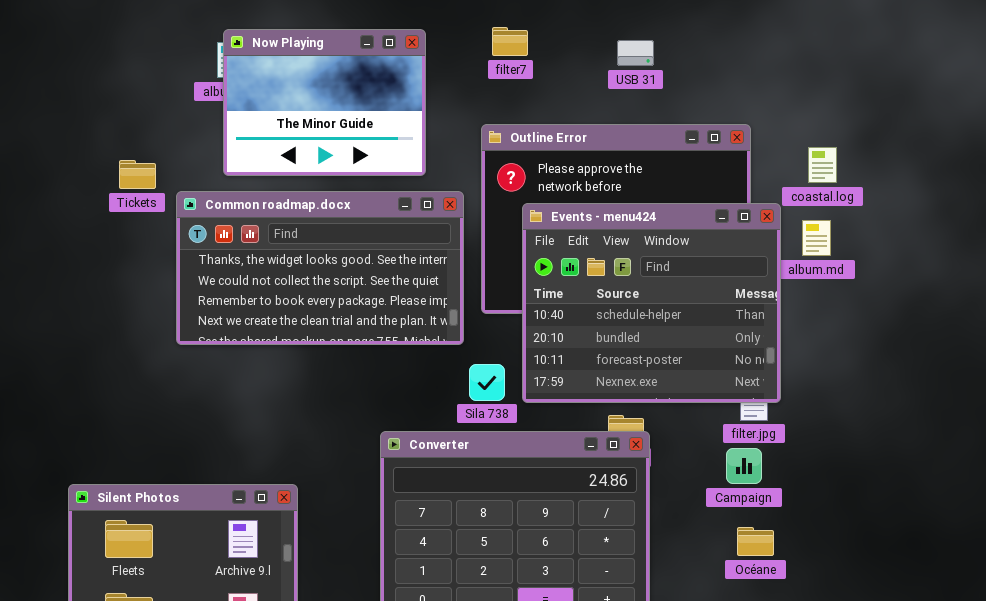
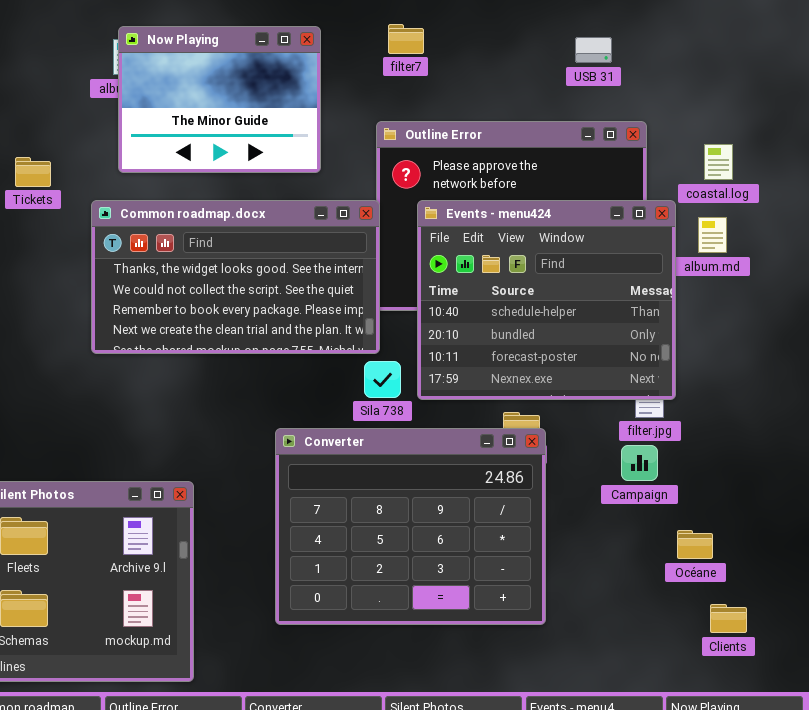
USB 31: [617,40,654,66] -> [575,37,612,63], moved
Common roadmap.docx: [176,191,464,345] -> [91,200,380,354], moved
Océane: [737,527,774,556] -> [677,530,713,559], moved

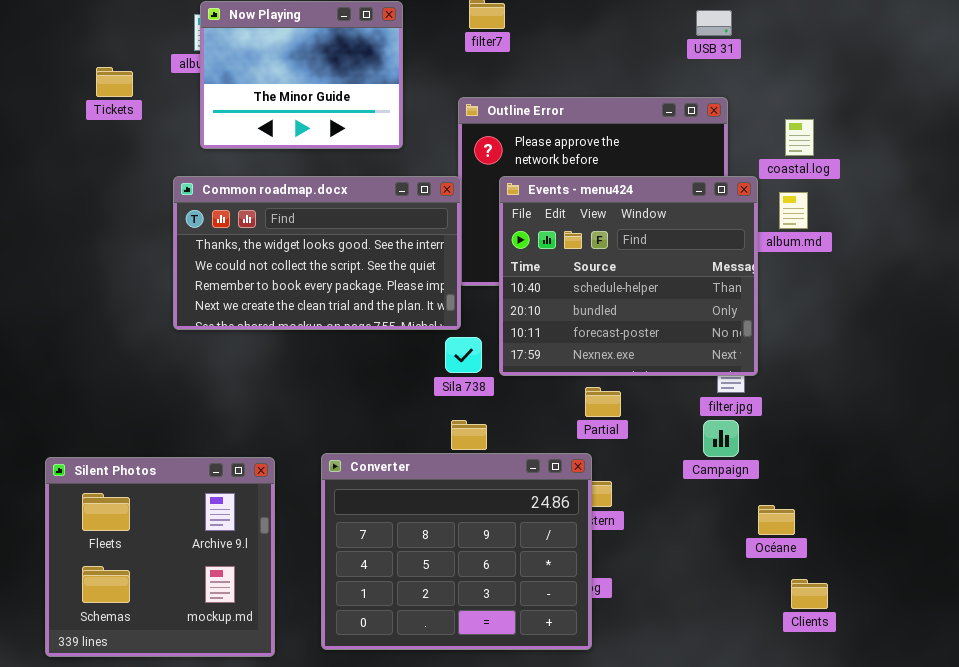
USB 31: [575,37,612,63] -> [696,10,732,36], moved
Tickets: [15,157,51,187] -> [96,67,133,97], moved
Converter: [275,428,546,625] -> [321,453,592,650], moved

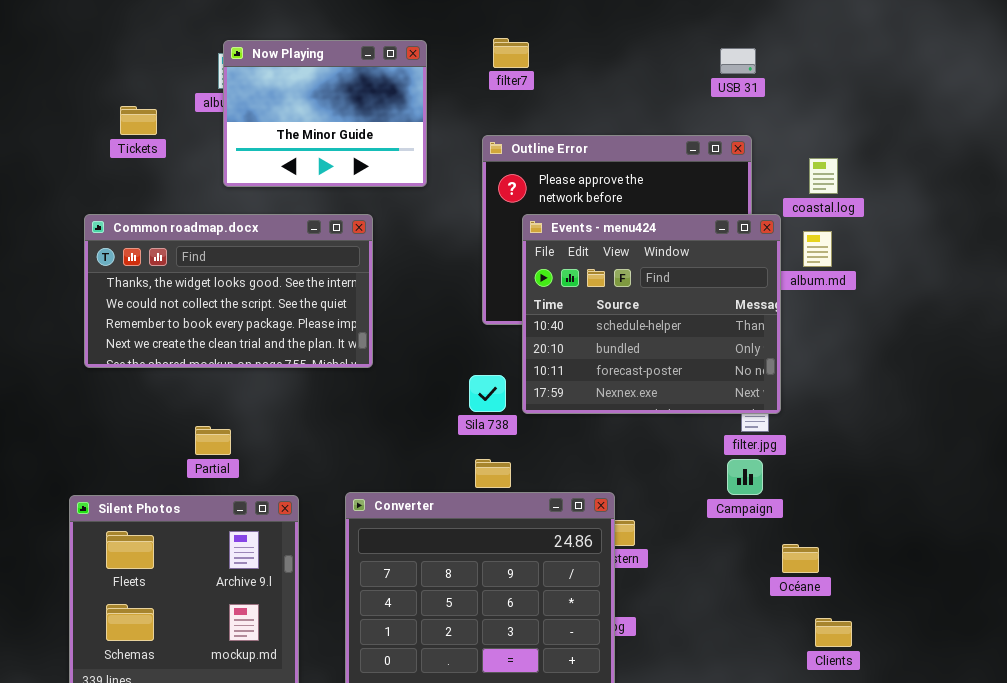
Common roadmap.docx: [173,176,461,330] -> [84,214,373,368], moved
Partial: [585,387,621,417] -> [195,426,231,455], moved

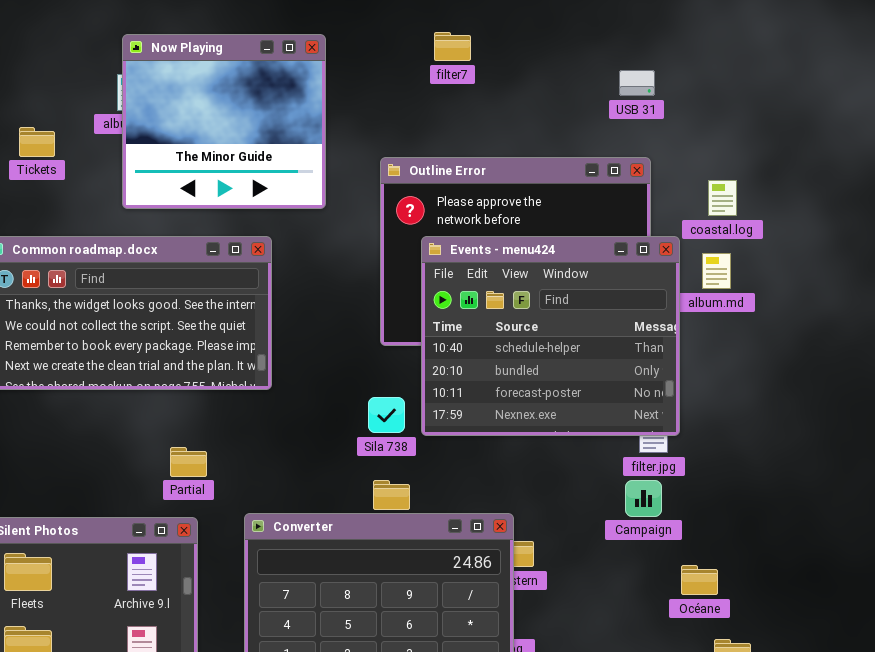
filter7: [493,38,529,68] -> [434,32,471,61], moved
Now Playing: [223,40,427,187] -> [122,34,326,209], resized
Partial: [195,426,231,455] -> [170,447,207,477], moved

